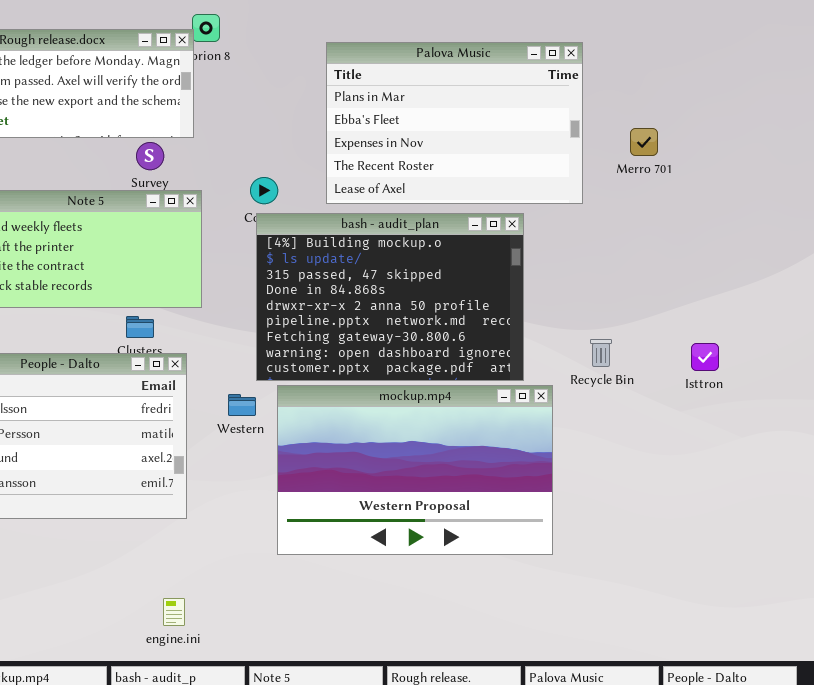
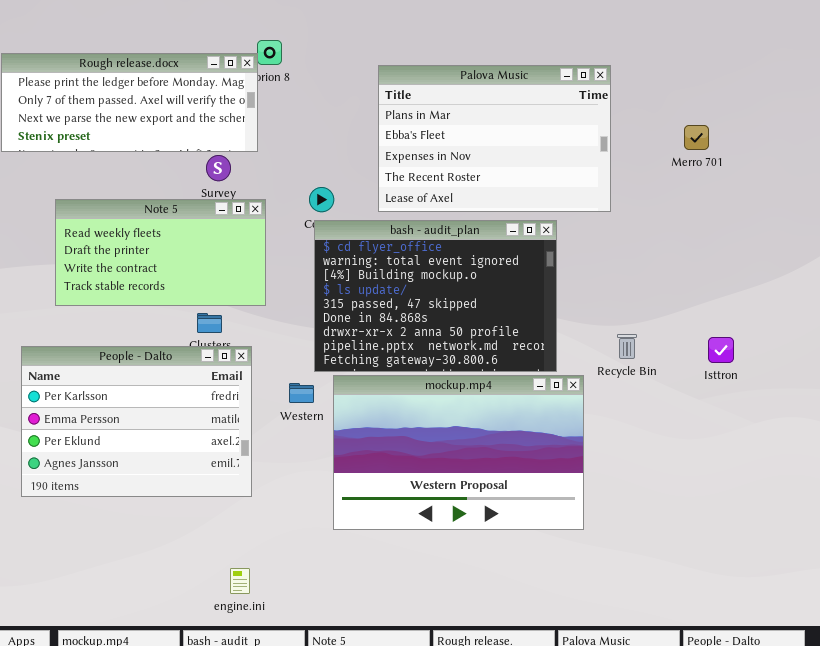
Merro 701: [630,128,658,156] -> [684,125,709,150], moved
bash - audit_plan: [256,213,524,381] -> [314,220,557,372], scrolled up 2 rows

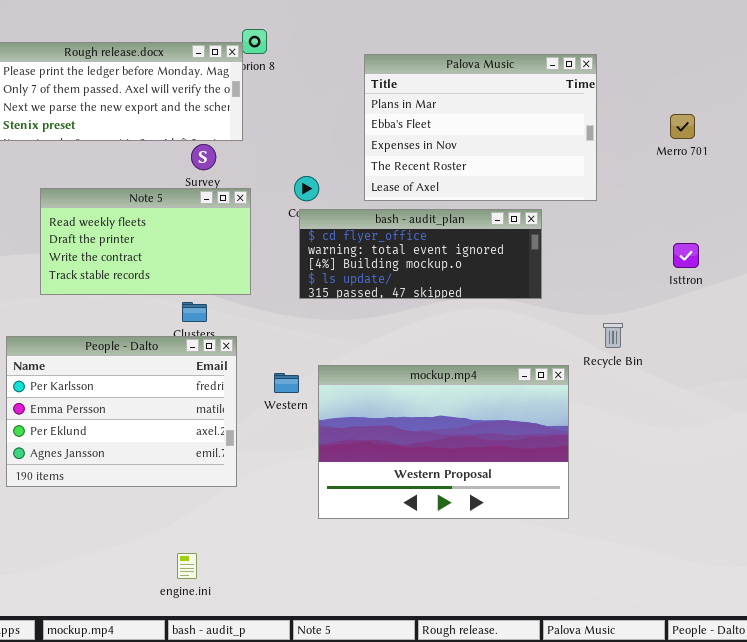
bash - audit_plan: [314,220,557,372] -> [299,209,542,299], resized
Isttron: [708,337,734,363] -> [673,243,699,268], moved
engine.ini: [230,568,250,594] -> [177,553,197,579], moved

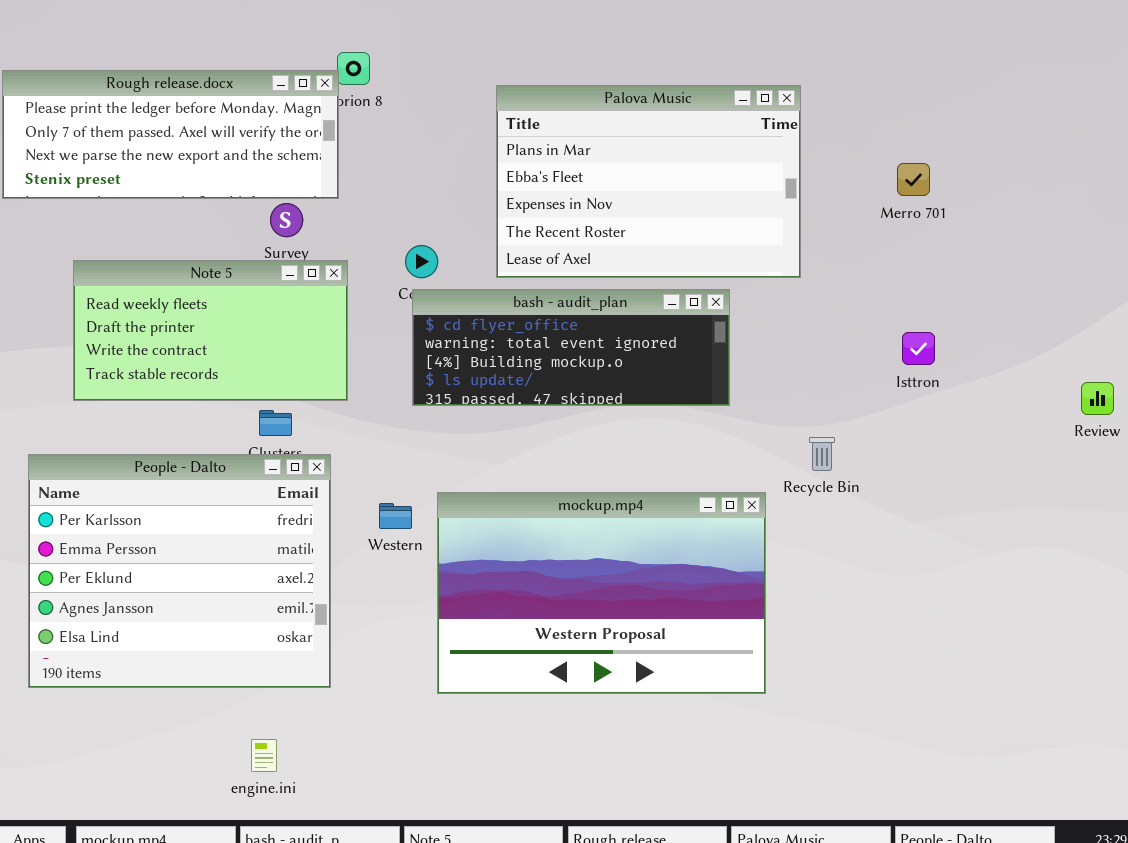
People - Dalto: [6,336,237,487] -> [28,454,331,688], resized

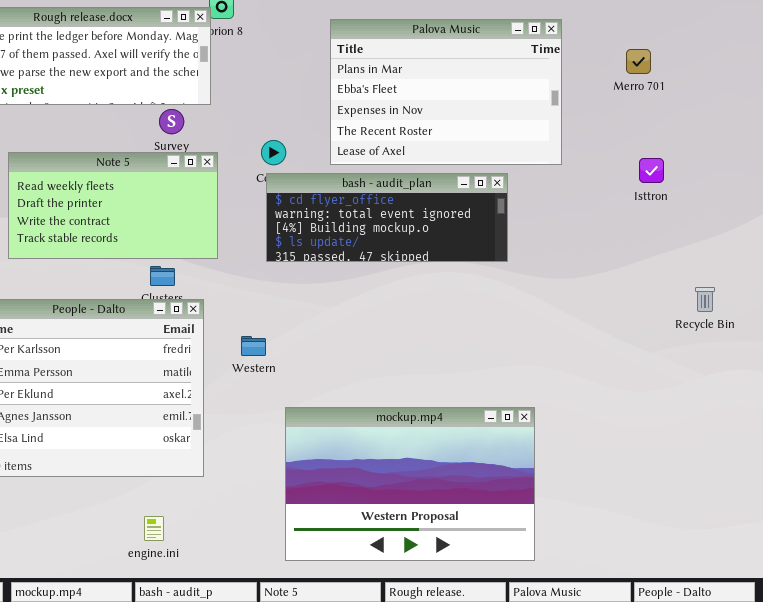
Merro 701: [897,163,930,196] -> [626,49,651,74], moved
Isttron: [902,332,935,365] -> [639,158,664,183], moved
Recycle Bin: [809,437,835,471] -> [695,287,715,312], moved
mockup.mp4: [437,492,766,694] -> [285,407,535,561], moved

